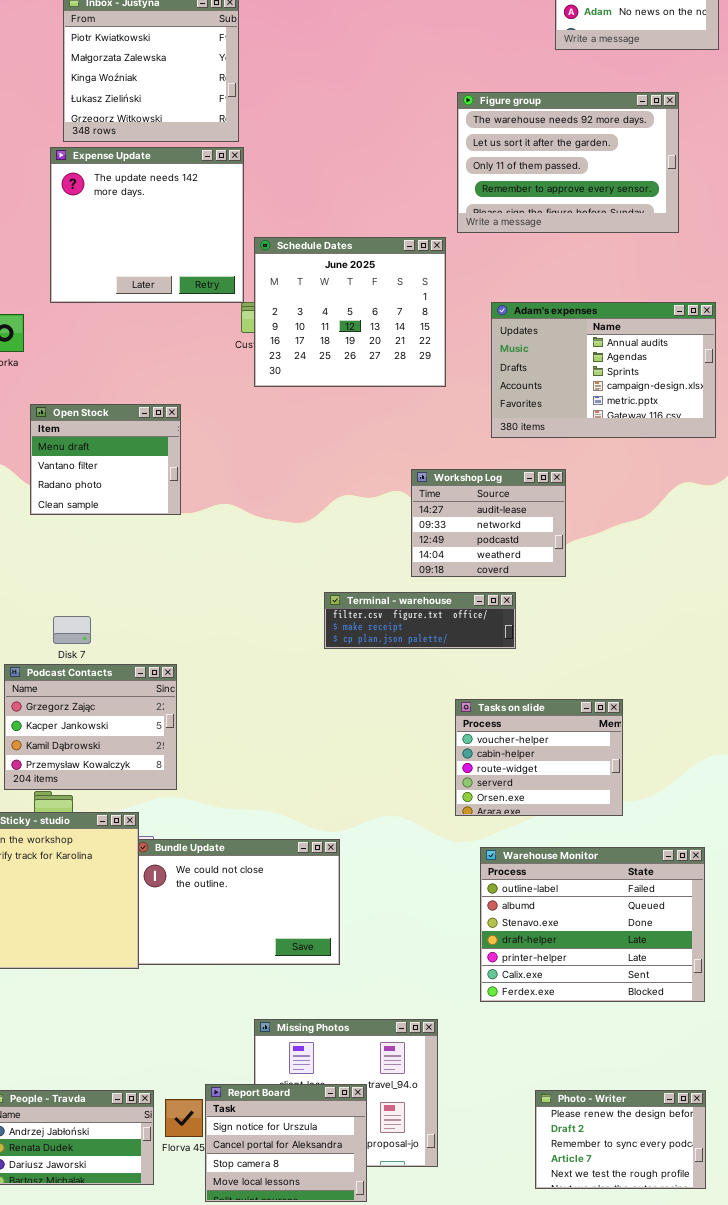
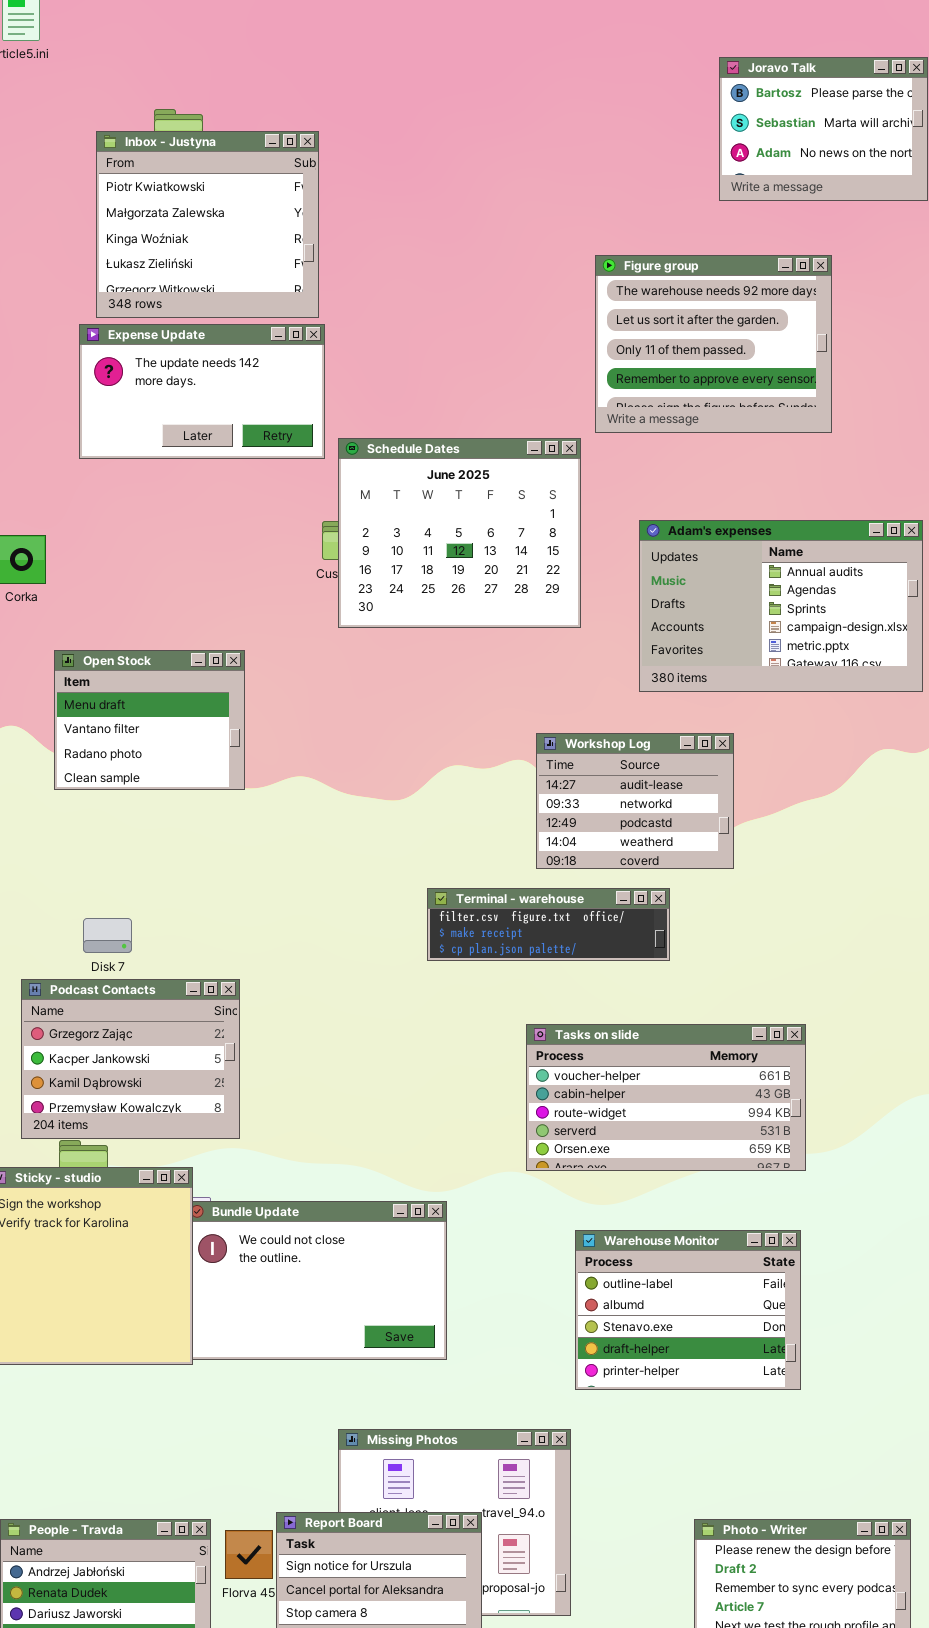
Figure group: [457,92,679,233] -> [595,255,832,433], resized
Expense Update: [50,147,244,303] -> [79,324,325,459], resized
Tasks on slide: [455,699,623,816] -> [526,1024,806,1171], resized
Warehouse Monitor: [480,847,705,1002] -> [575,1230,801,1390], moved, resized

